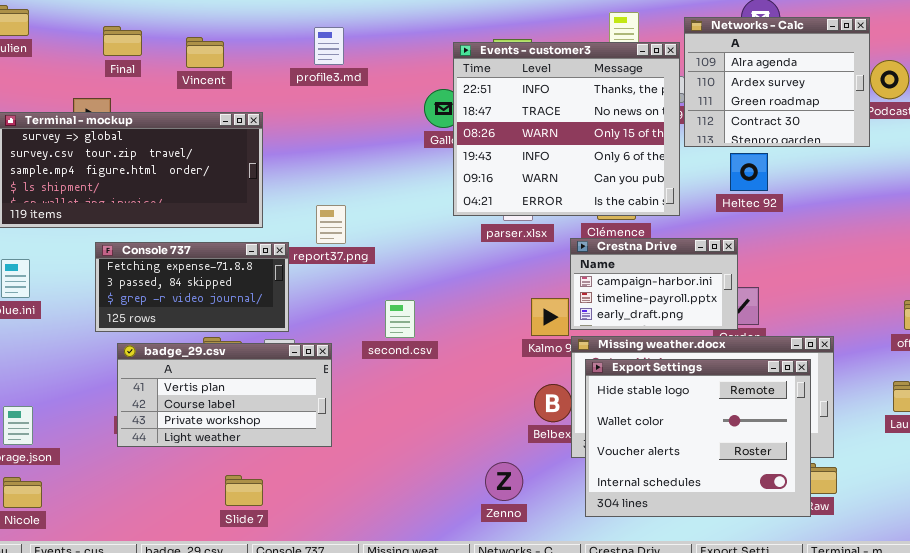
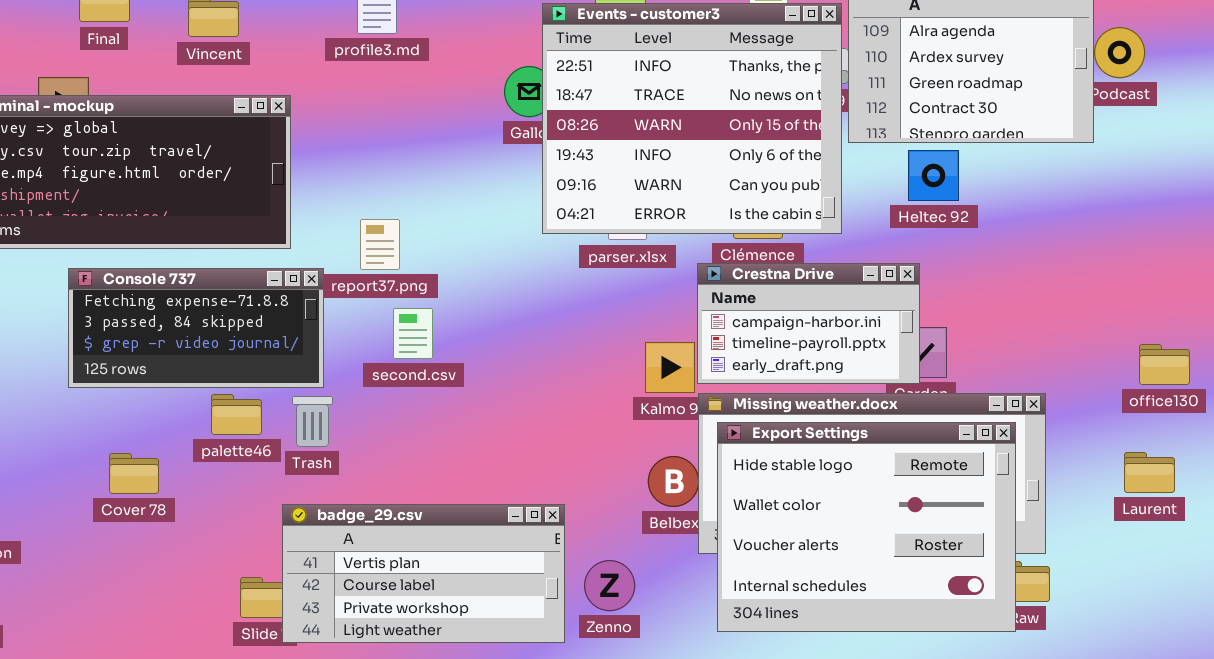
second.csv: [385,300,415,338] -> [393,308,433,359], moved
badge_29.csv: [117,343,332,447] -> [282,504,565,643], moved

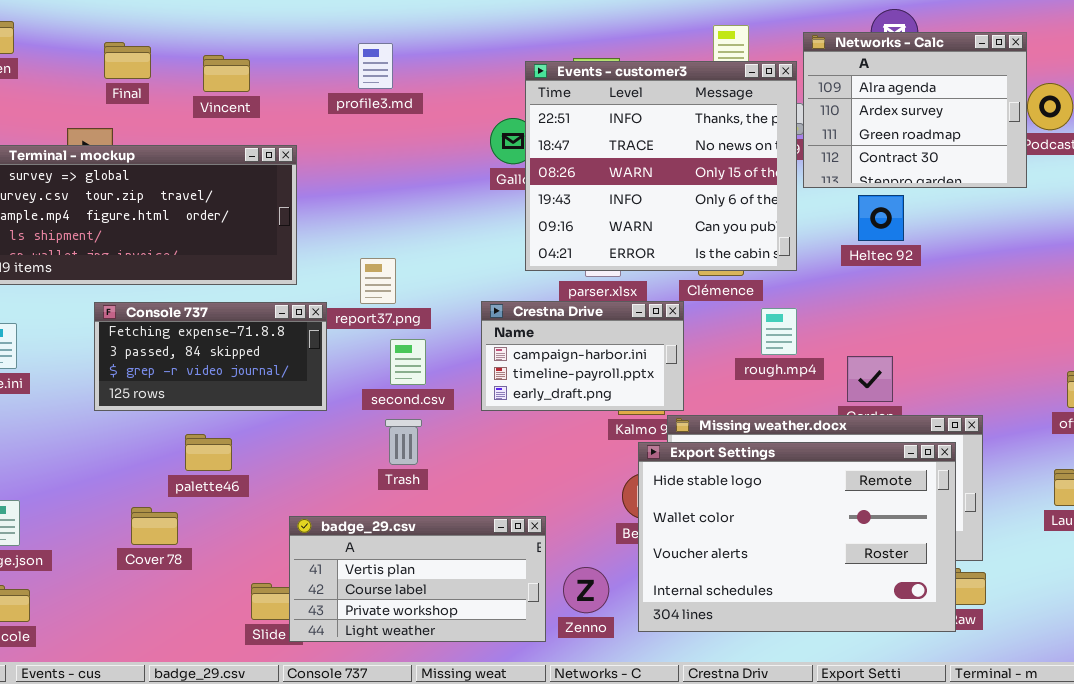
Crestna Drive: [697,263,920,384] -> [481,301,684,411], moved
palette46: [211,394,262,435] -> [185,434,232,471], moved
Trash: [292,396,333,447] -> [385,419,422,465], moved
Export Settings: [717,422,1016,632] -> [638,442,956,632], resized
Cover 78: [109,453,159,494] -> [131,507,178,545], moved

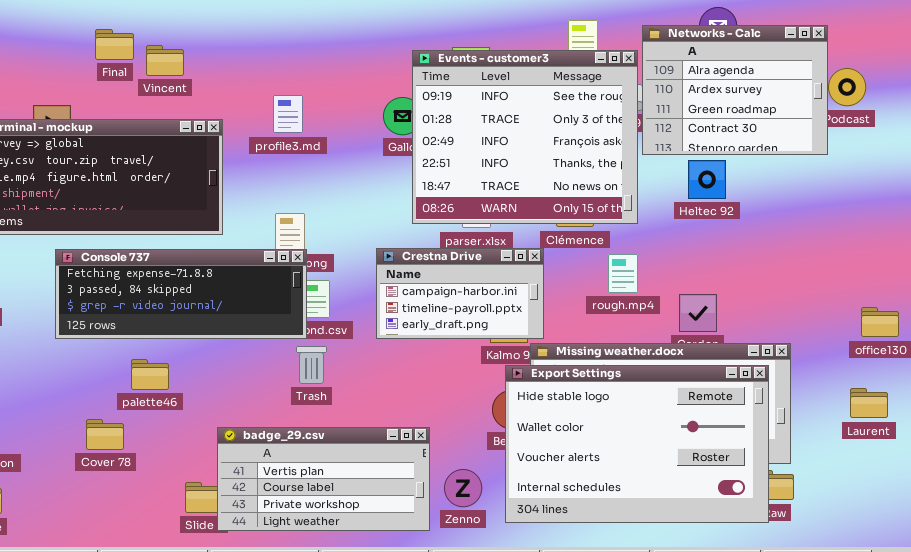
Final: [104,42,151,79] -> [95,29,134,60], moved
profile3.md: [358,43,393,89] -> [273,95,303,133], moved
Events - customer3: [525,61,797,271] -> [412,50,638,224], scrolled up 3 rows
Console 737: [94,302,327,411] -> [55,249,307,339], resized

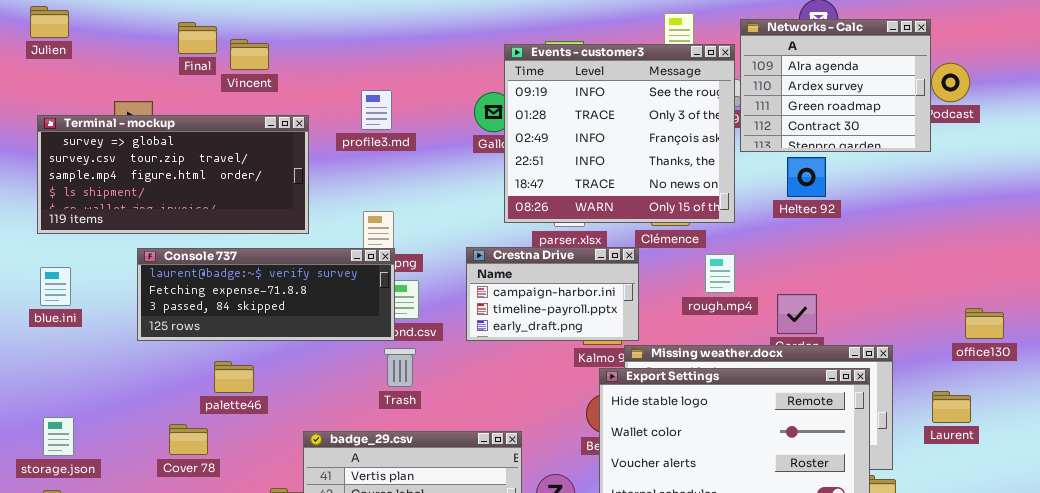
Console 737: [55,249,307,339] -> [137,248,395,341], scrolled up 1 row
Laurent: [850,388,888,418] -> [932,391,971,423], moved

